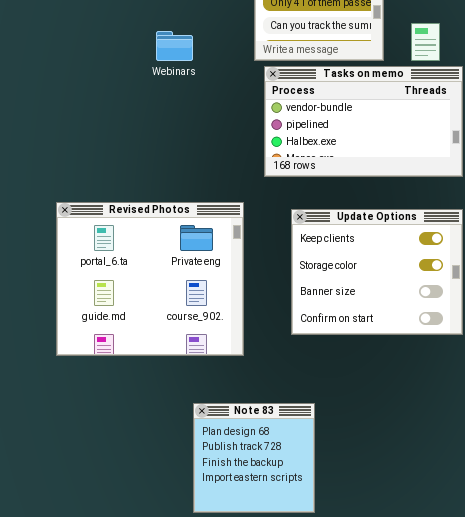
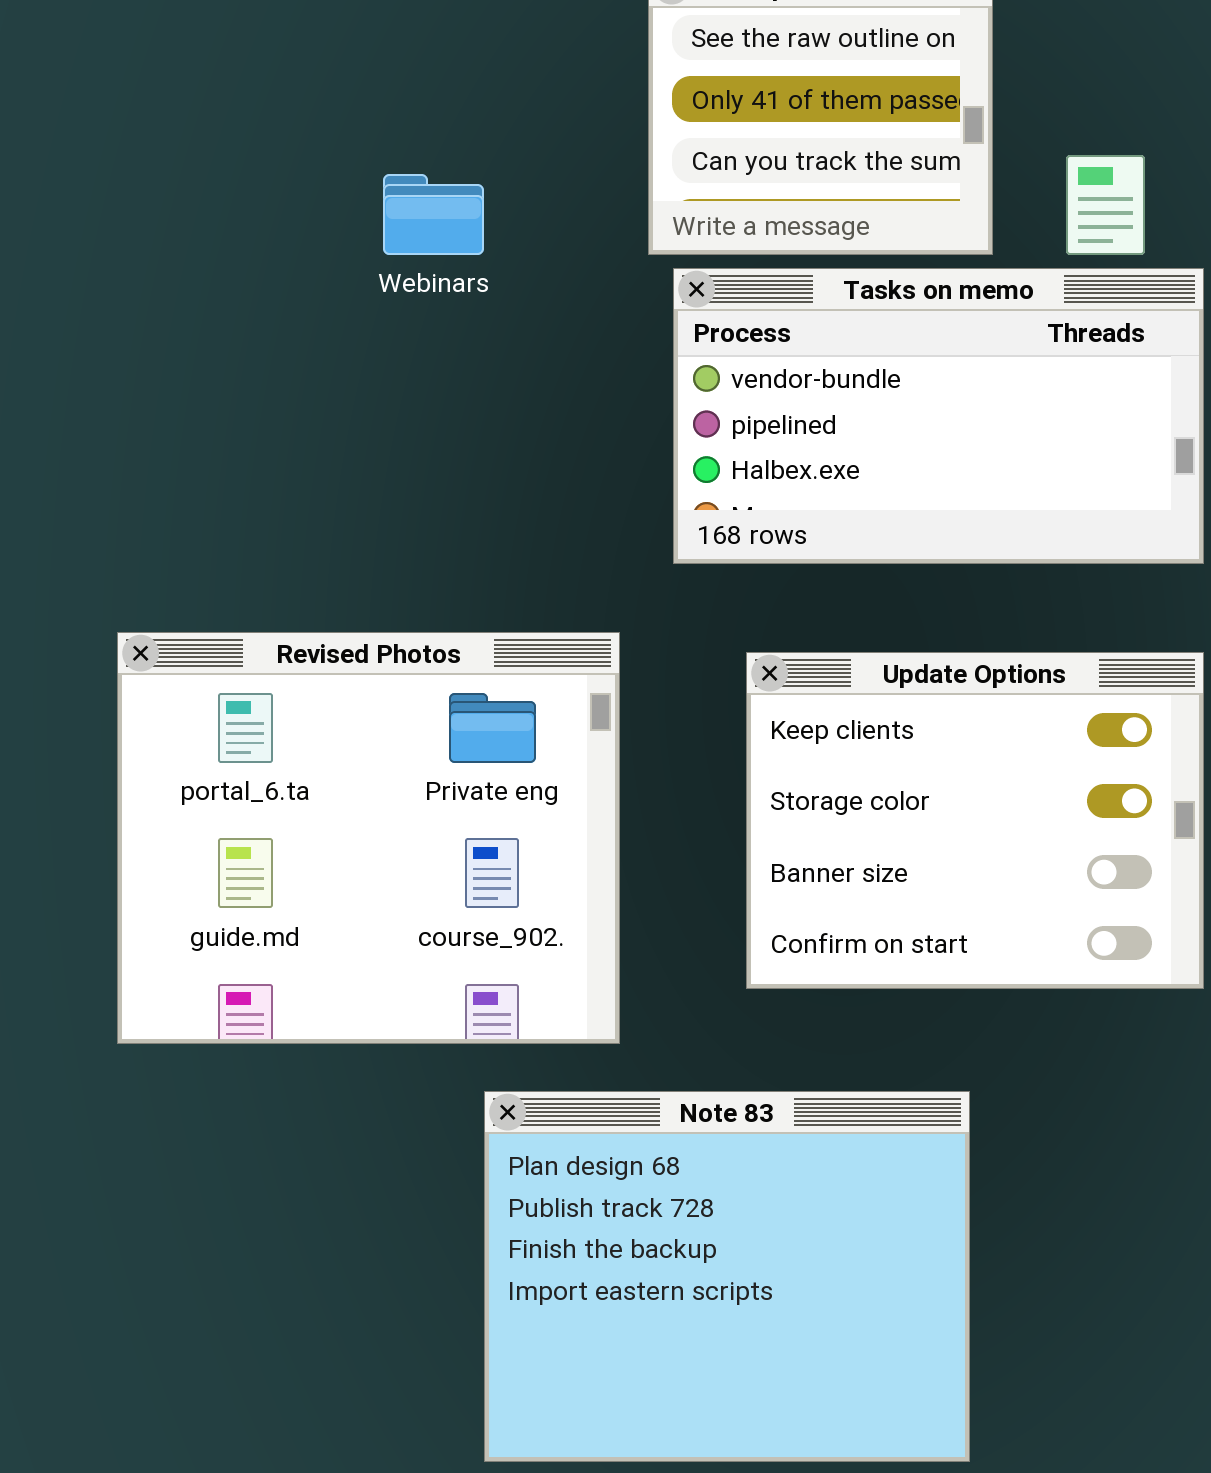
Note 83: [193,403,315,513] -> [484,1091,970,1462], resized

